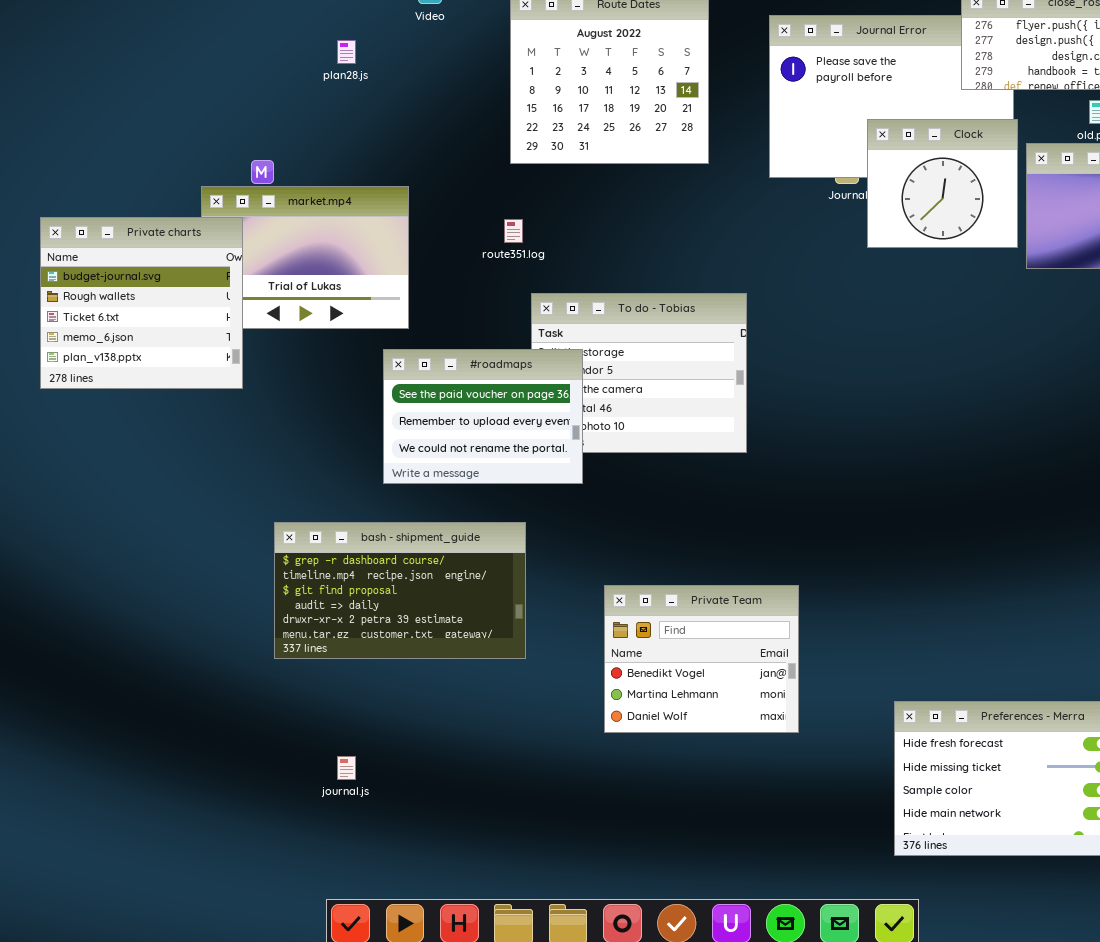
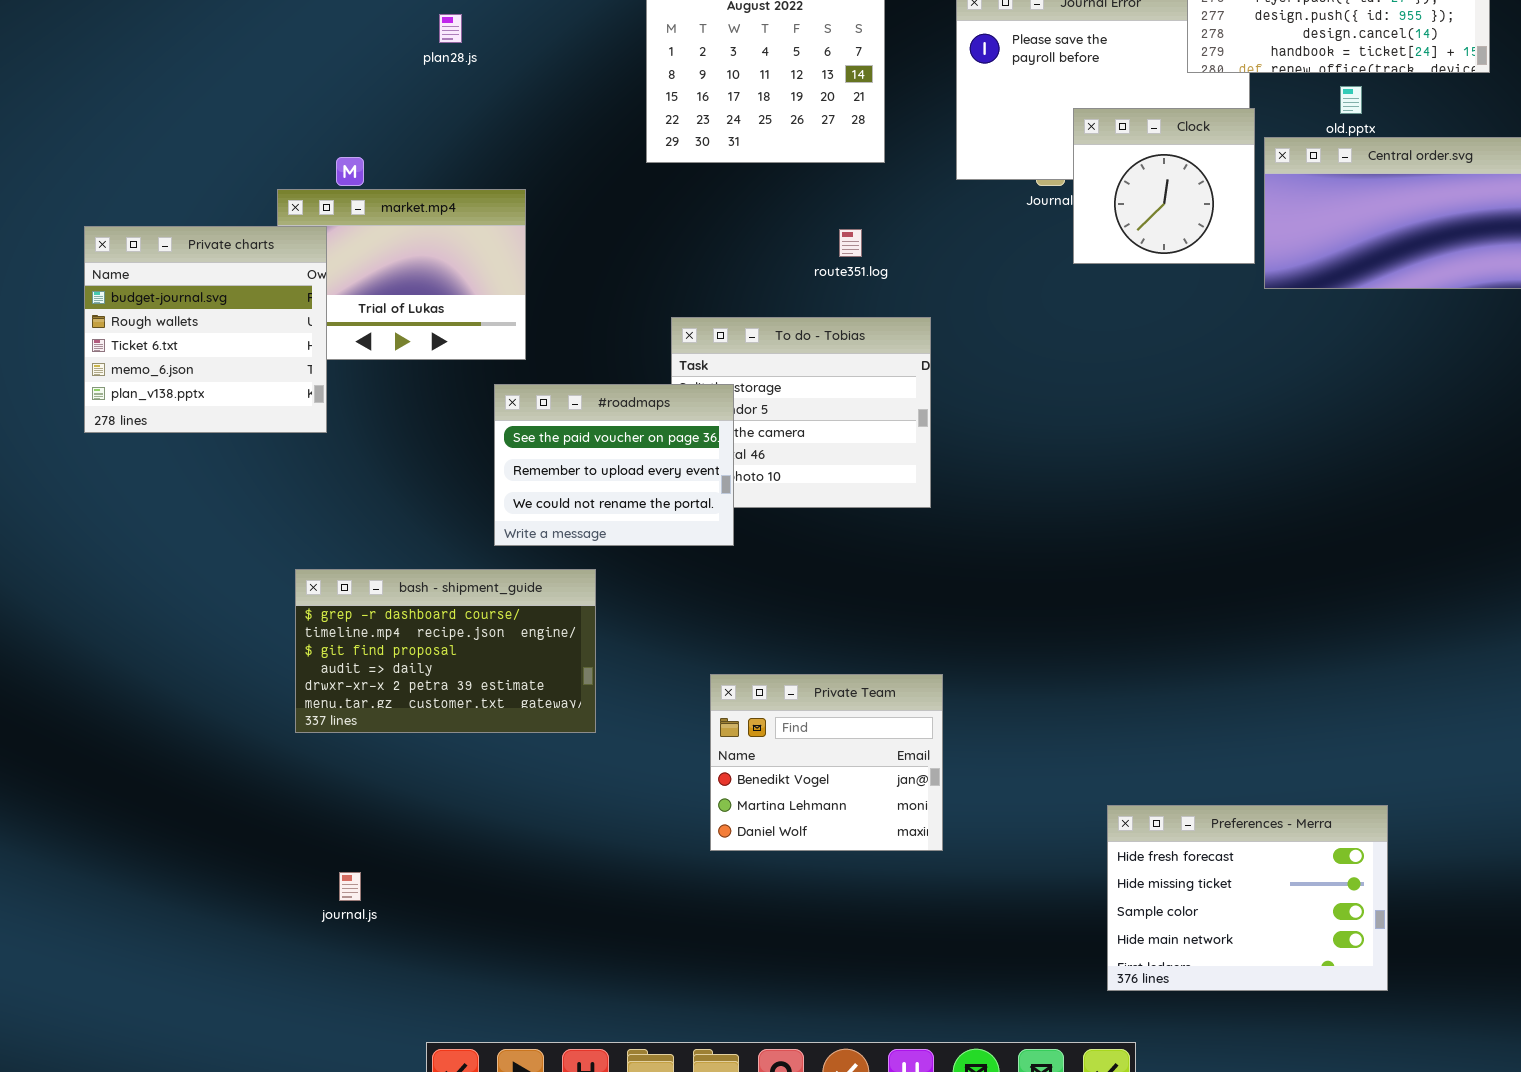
route351.log: [504,219,523,243] -> [839,229,862,257], moved
bash - shipment_guide: [274,522,526,659] -> [295,569,596,733], moved
Private Team: [604,585,799,733] -> [710,674,943,851], moved
journal.js: [337,756,356,780] -> [339,872,361,901], moved

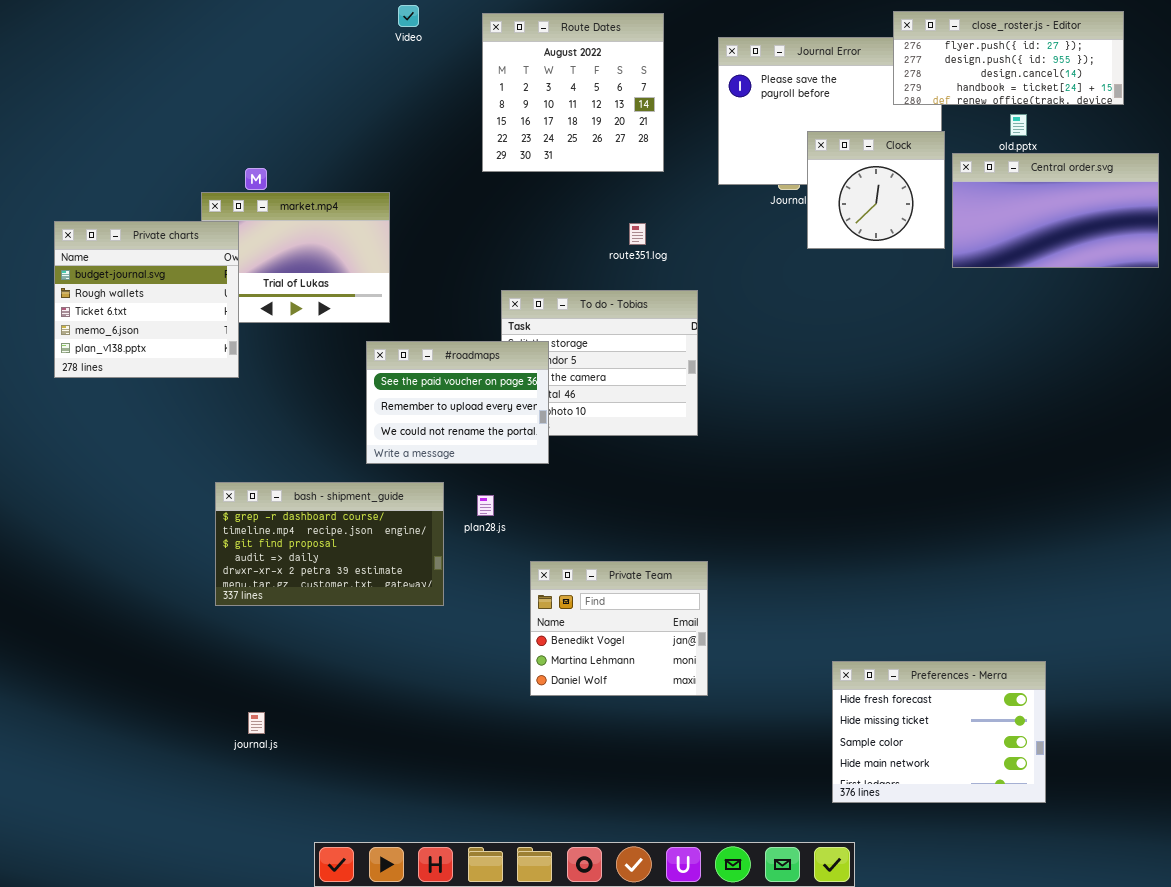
plan28.js: [439,14,462,43] -> [477,495,494,516], moved

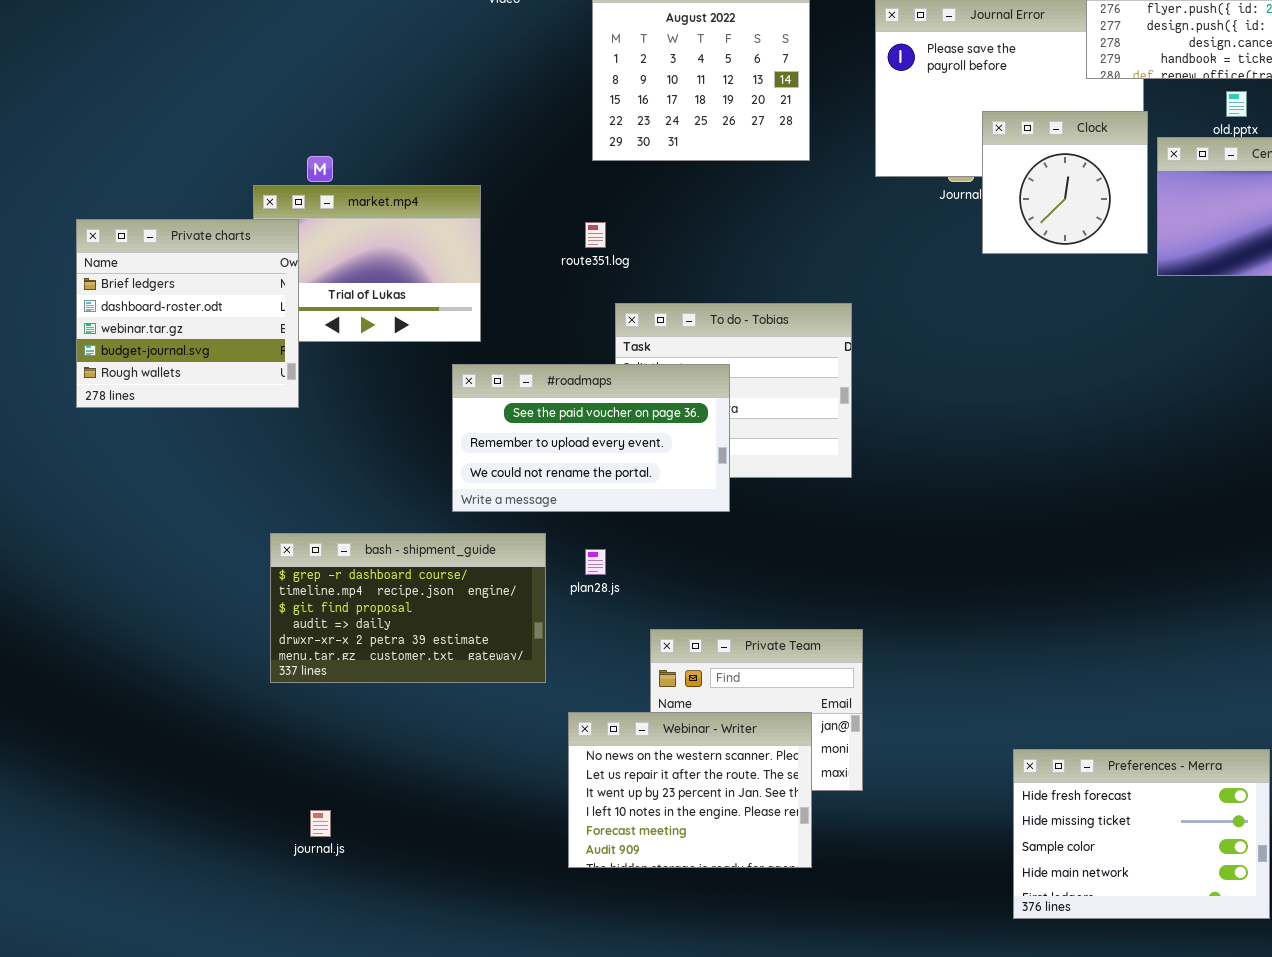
Private charts: [54,221,239,378] -> [76,219,299,408], scrolled up 3 rows
route351.log: [629,223,646,245] -> [585,222,606,248], moved
#roadmaps: [366,341,549,464] -> [452,364,730,512], resized
Webinar - Writer: none -> [568,712,812,868], opened

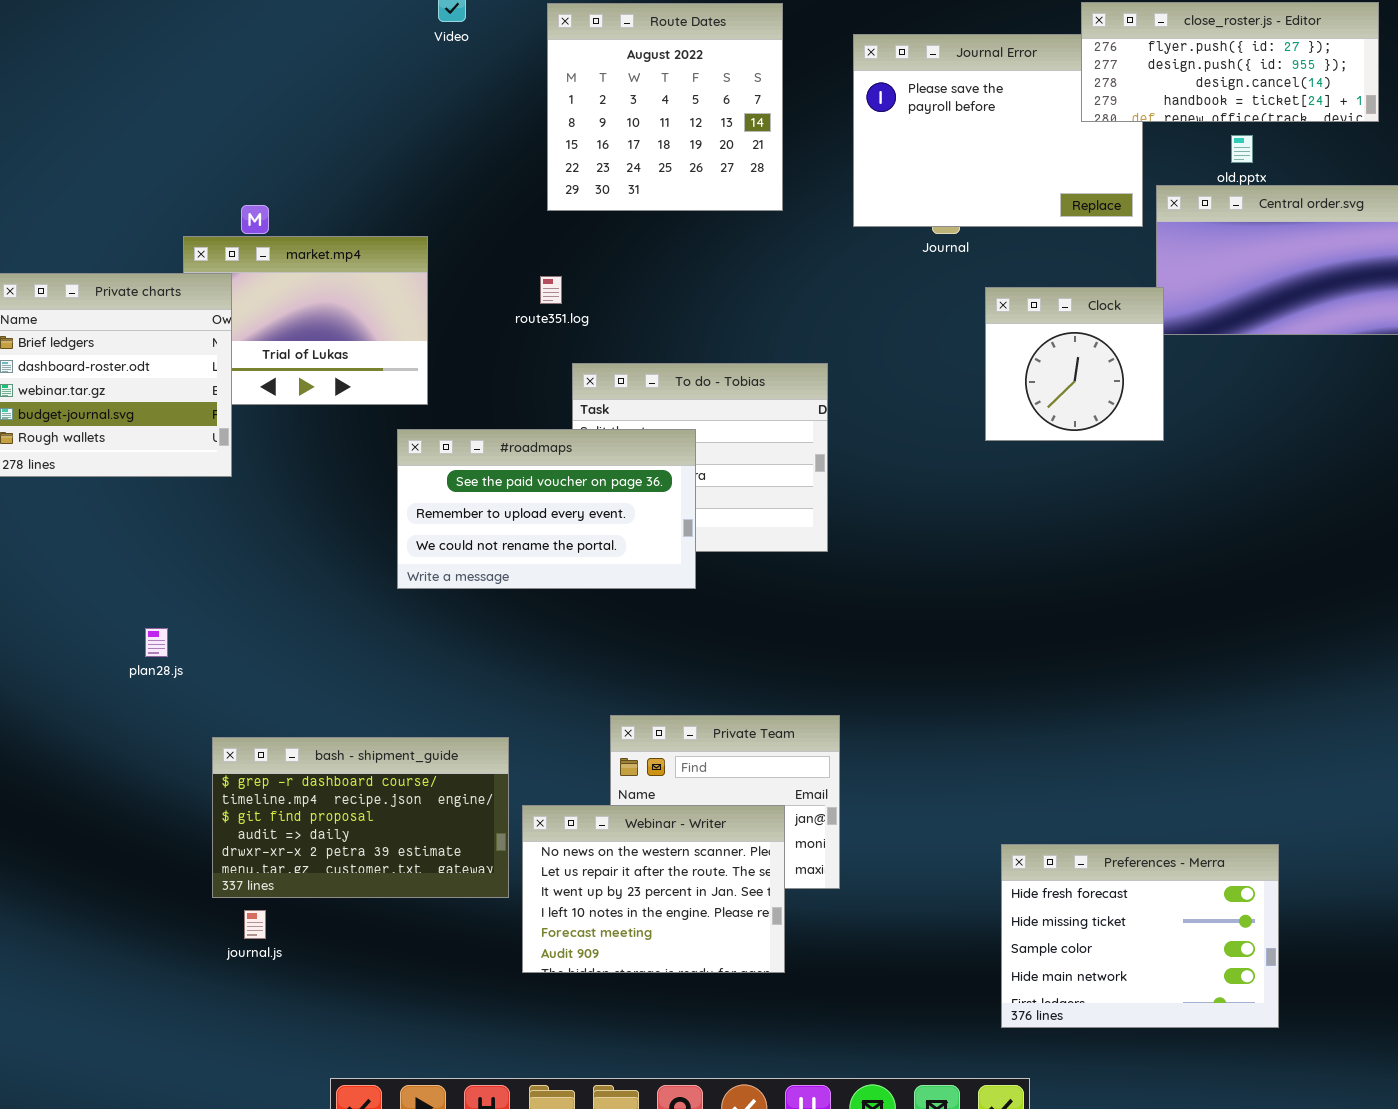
Clock: [982,111,1148,254] -> [985,287,1164,441], moved
bash - shipment_guide: [270,533,546,683] -> [212,737,509,898], moved
plan28.js: [585,549,606,575] -> [145,628,168,657], moved

